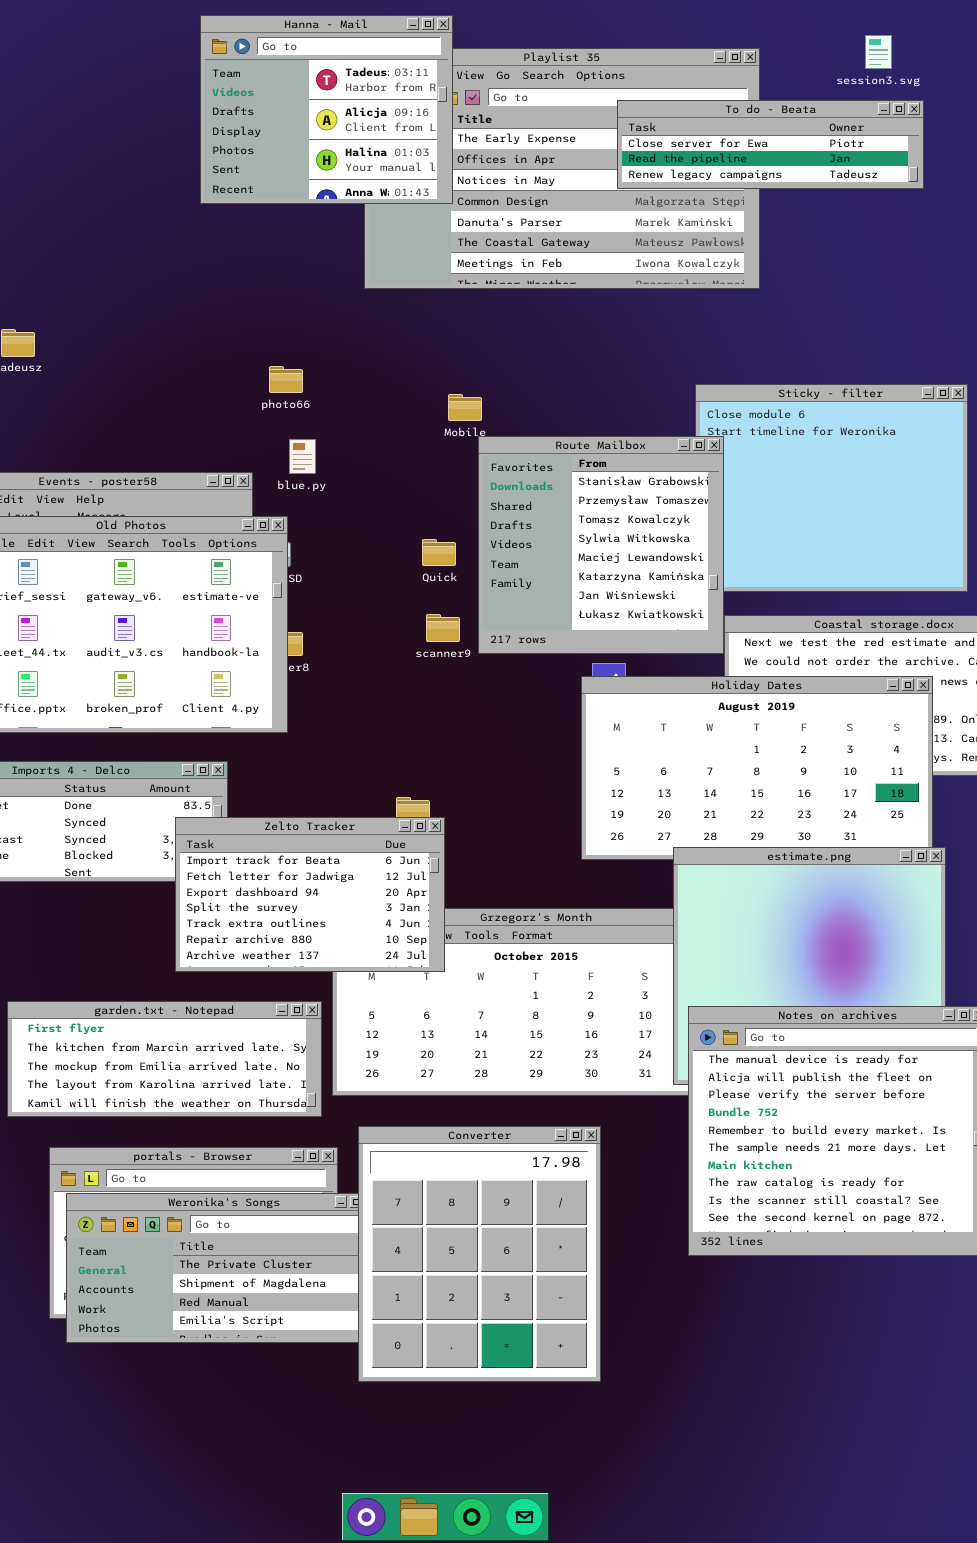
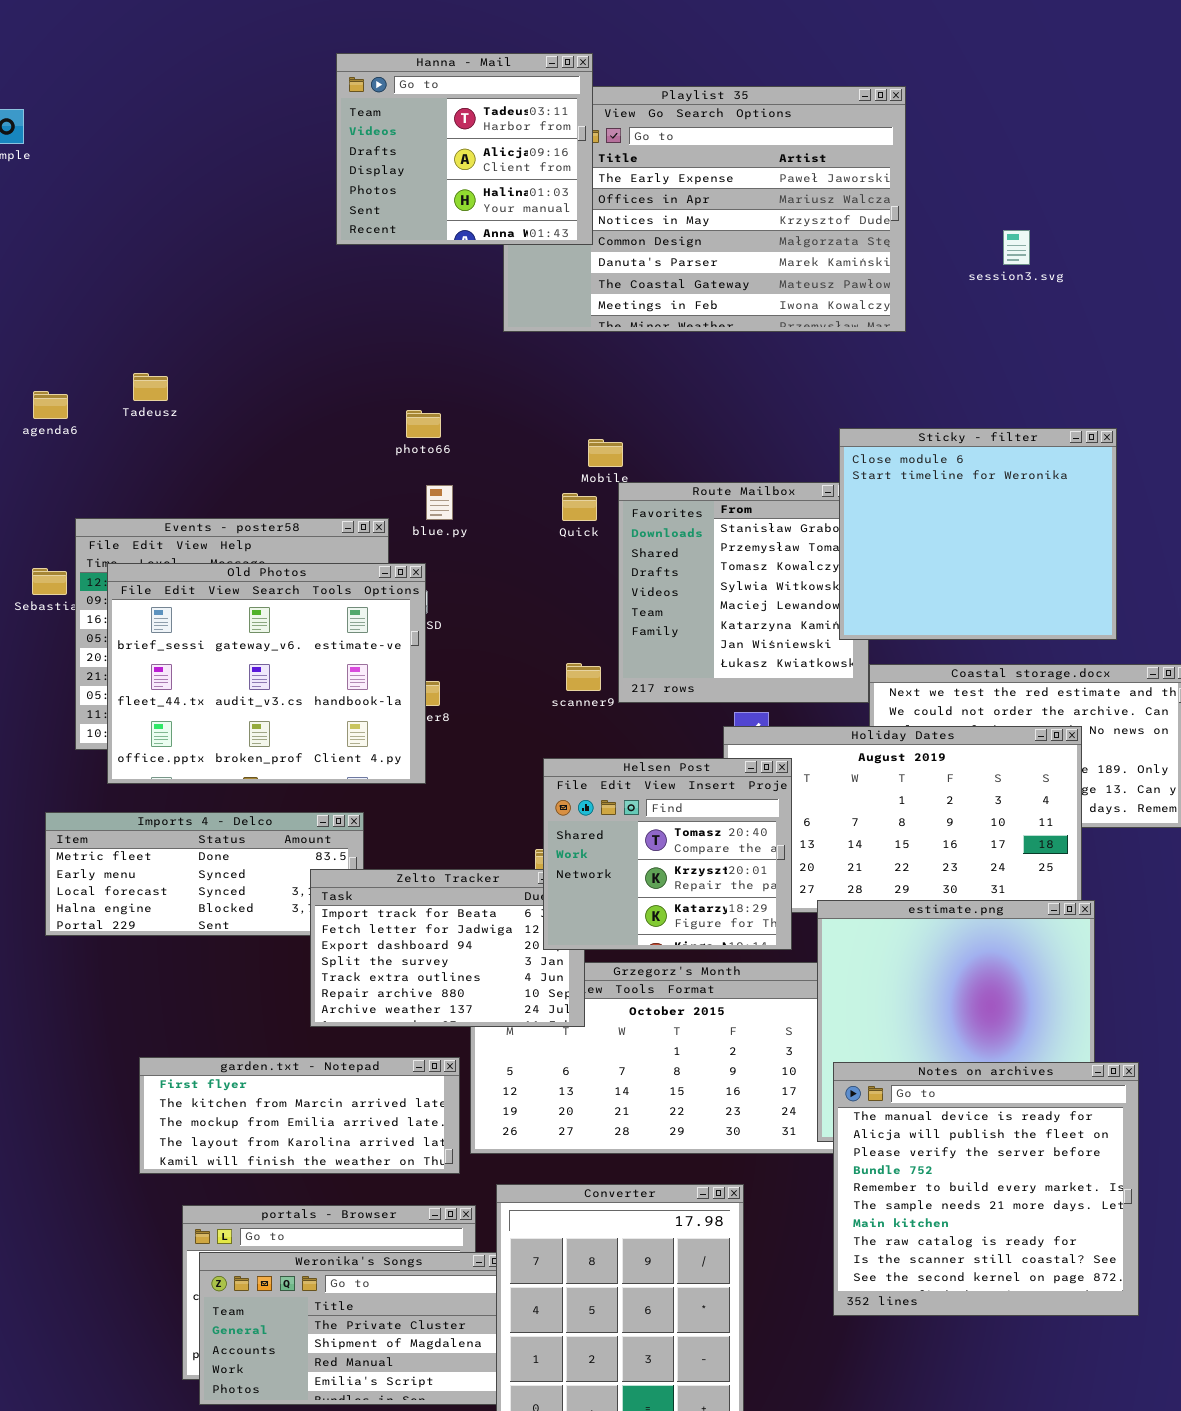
session3.svg: [865,35,892,69] -> [1003,230,1030,265], moved
To do - Beata: [617,100,924,189] -> none, closed
Sticky - filter: [695,384,968,592] -> [839,428,1117,640], raised
Quick: [422,539,456,566] -> [562,493,597,521], moved
Helsen Post: none -> [543,758,792,950], opened

